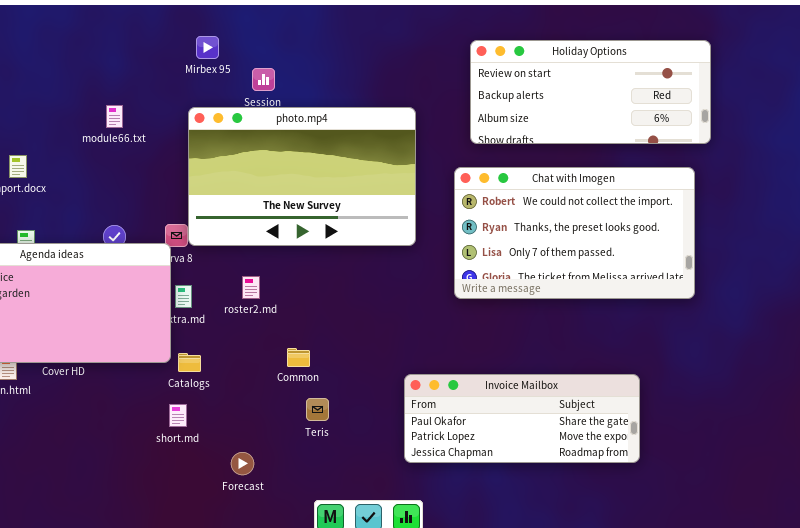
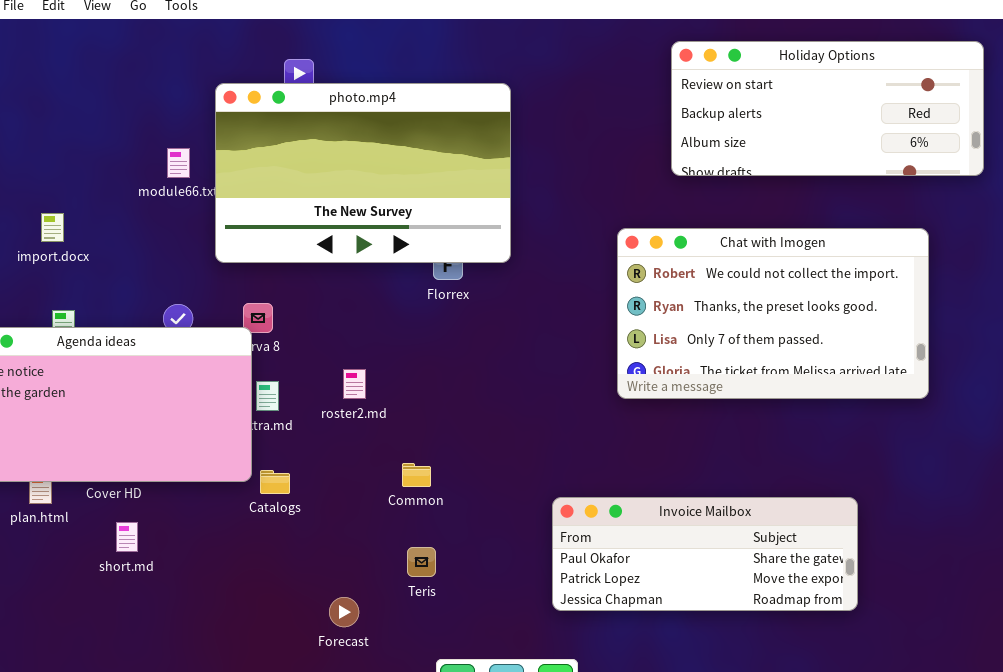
Holiday Options: [470,40,711,144] -> [671,41,984,176], moved
photo.mp4: [188,107,416,246] -> [215,83,511,263], moved
Teris: [306,398,329,421] -> [407,547,436,577], moved
short.md: [169,404,187,427] -> [116,522,138,552], moved

